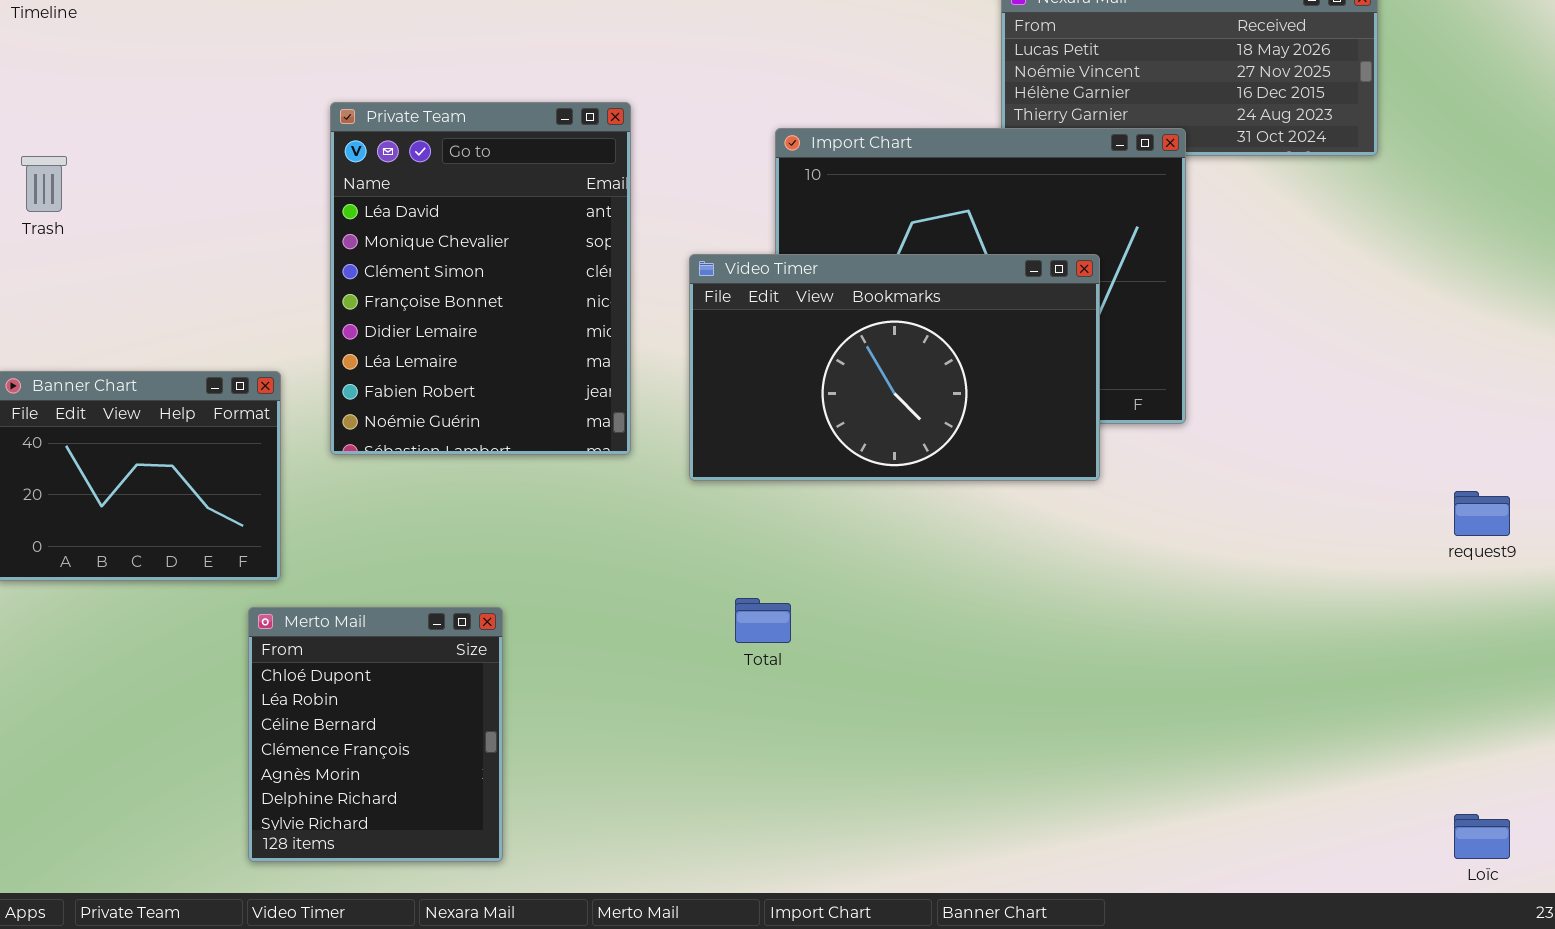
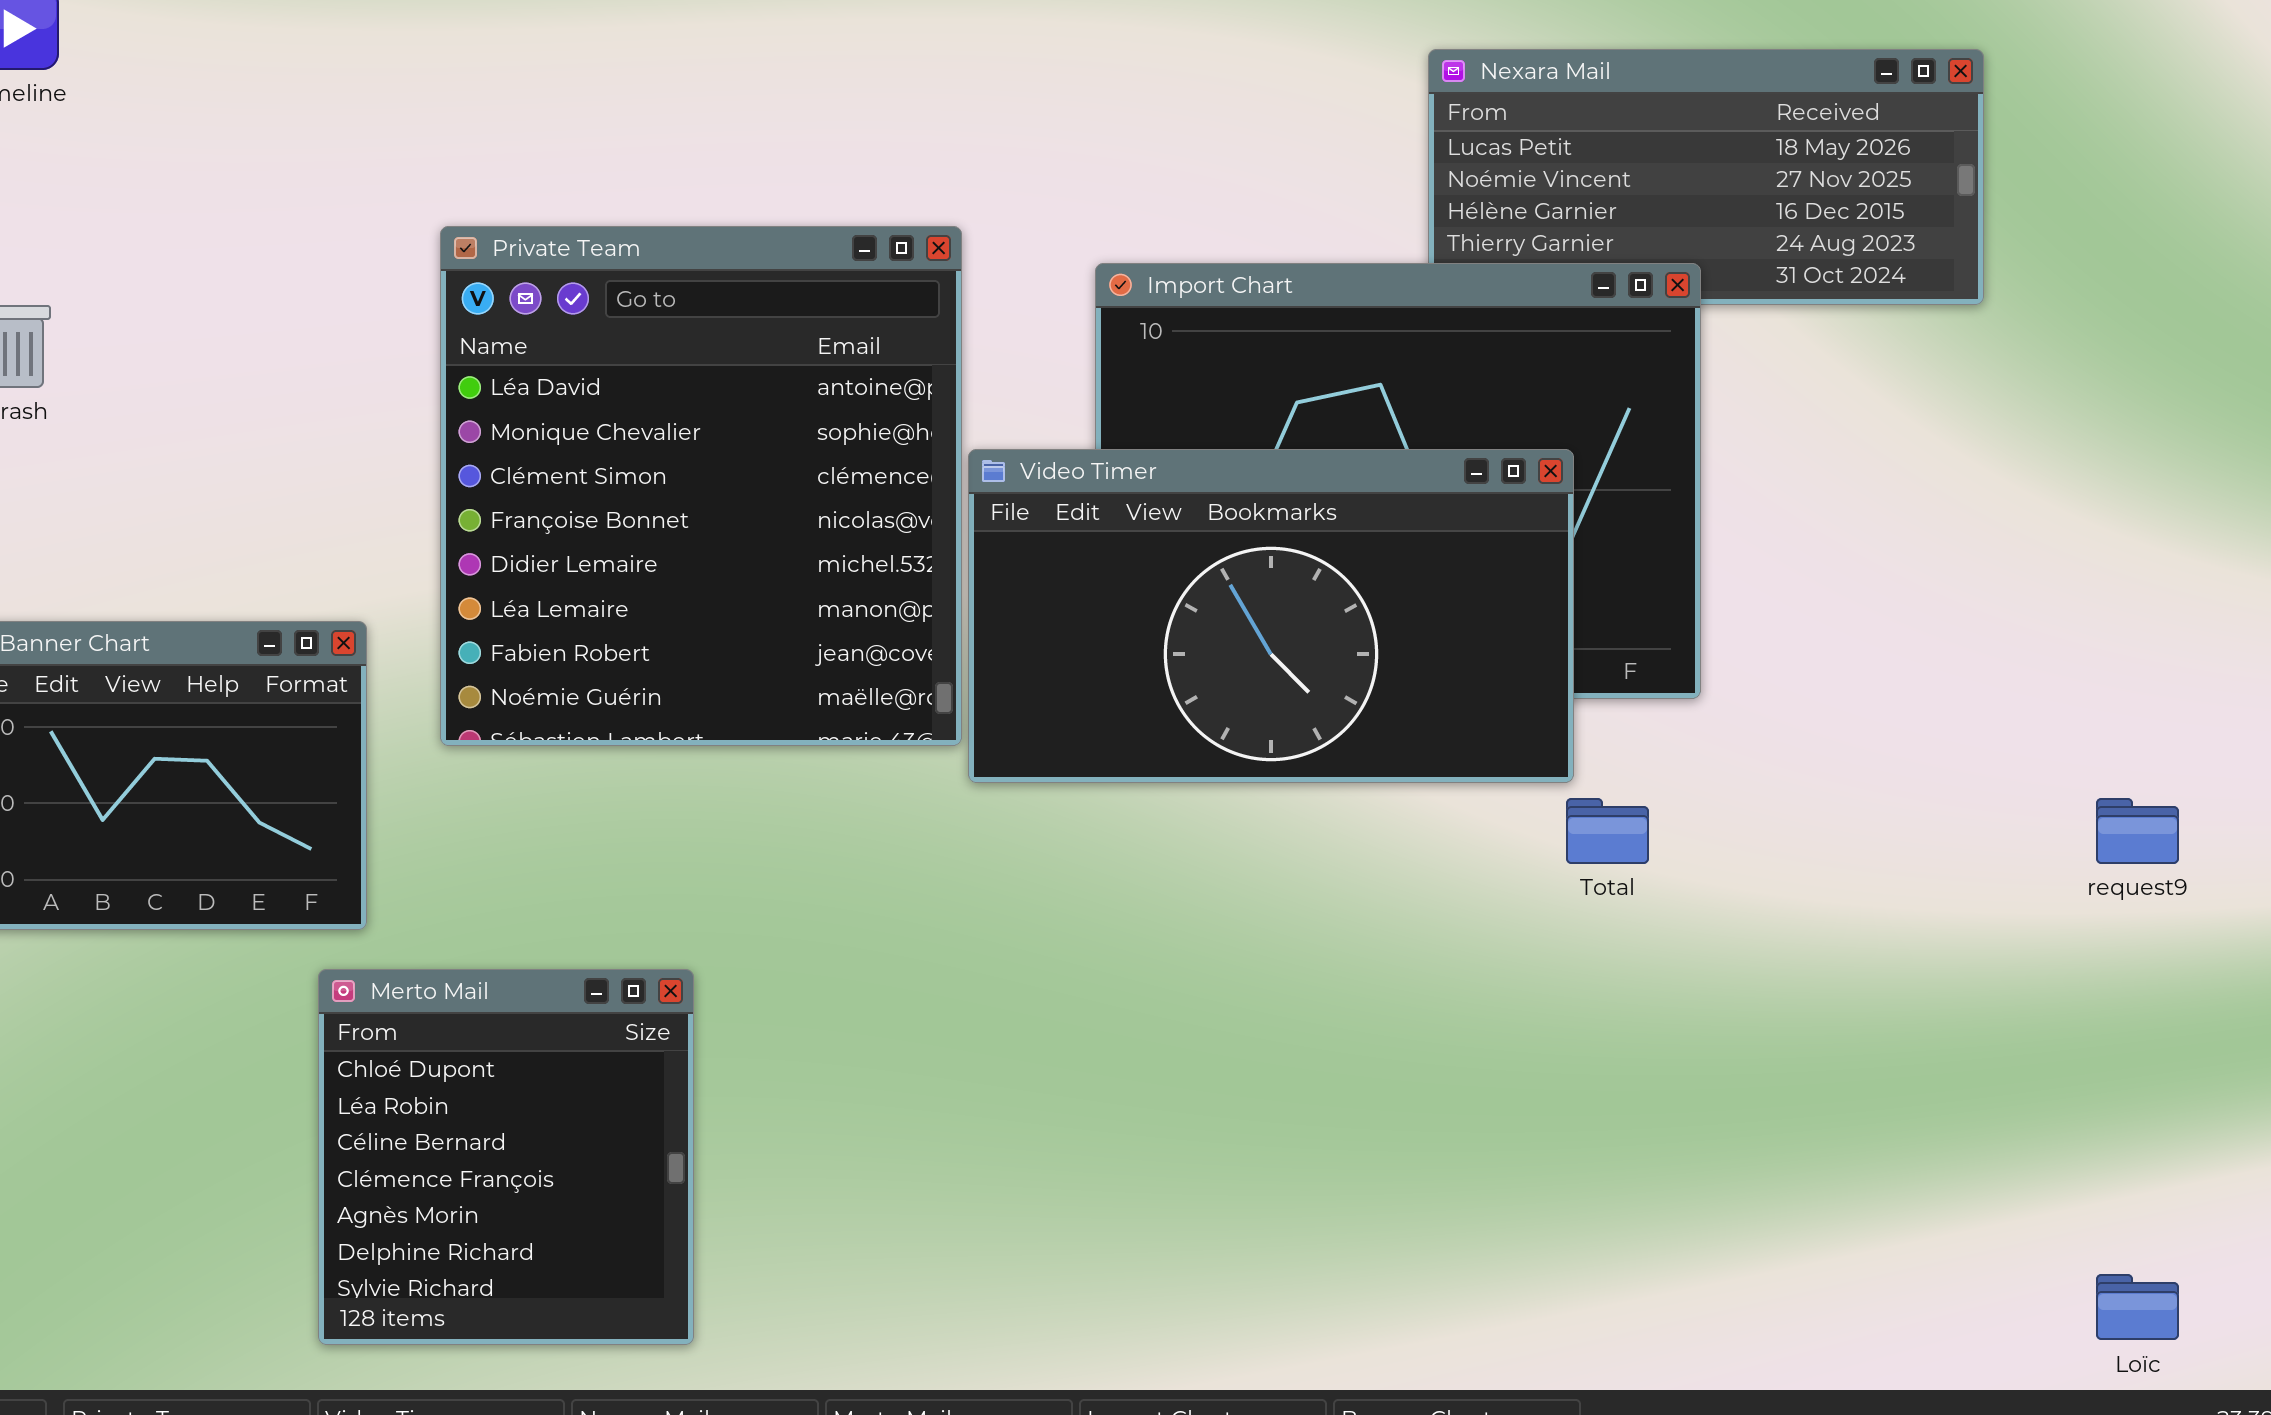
Private Team: [330,102,631,455] -> [440,226,962,746], resized
Total: [735,598,791,643] -> [1566,798,1649,864], moved

